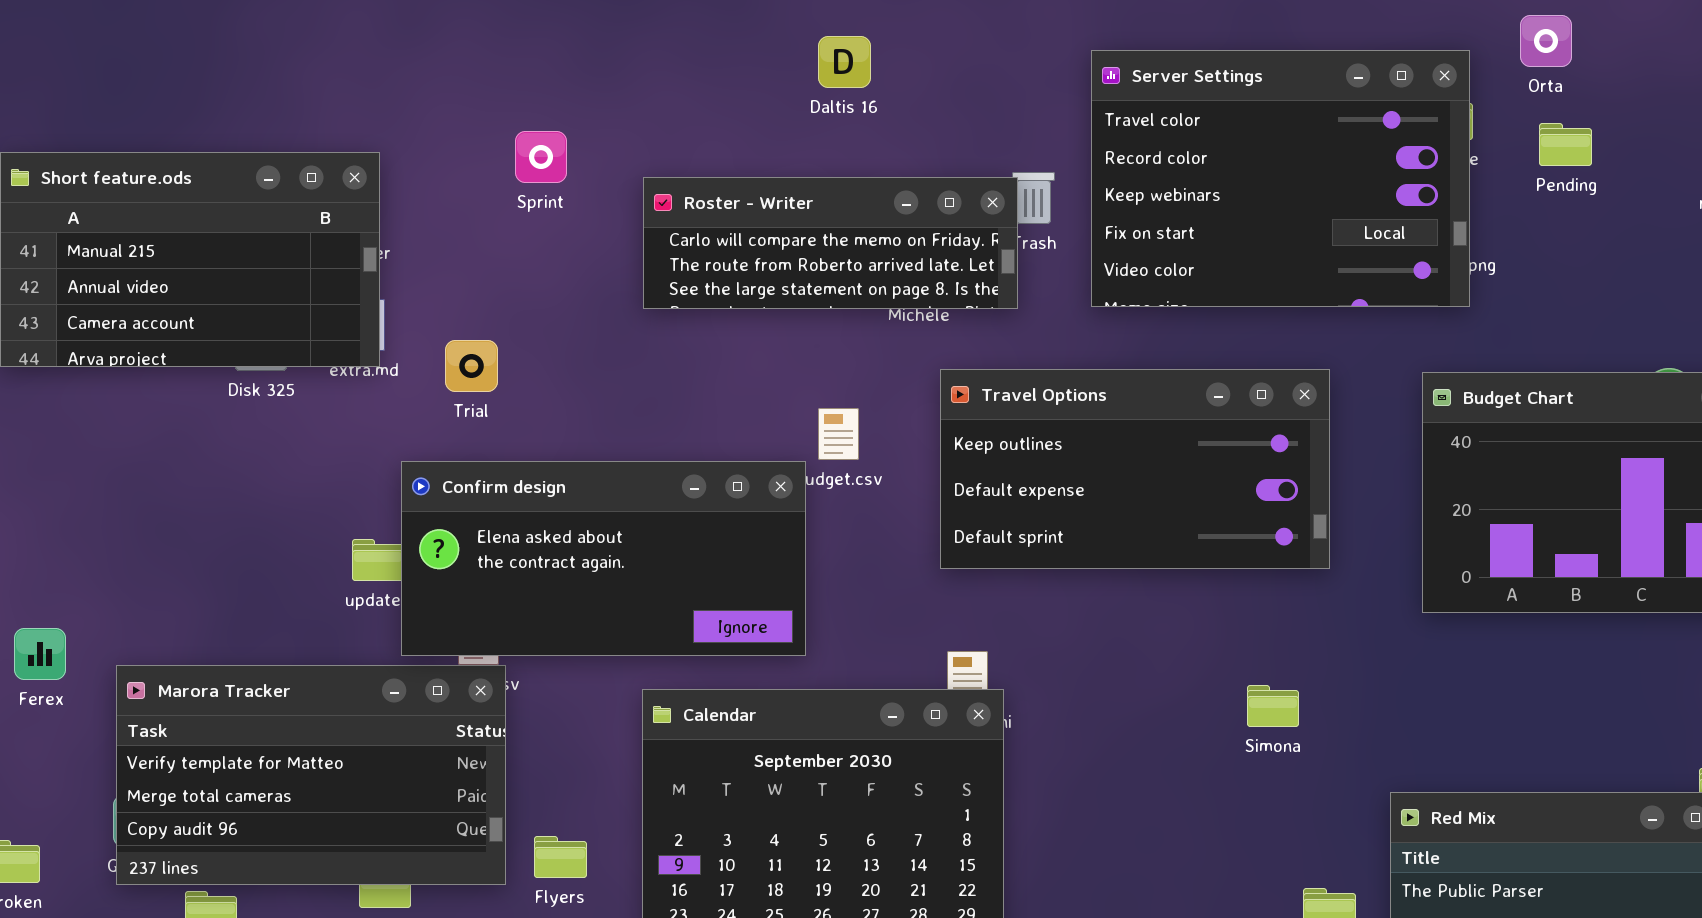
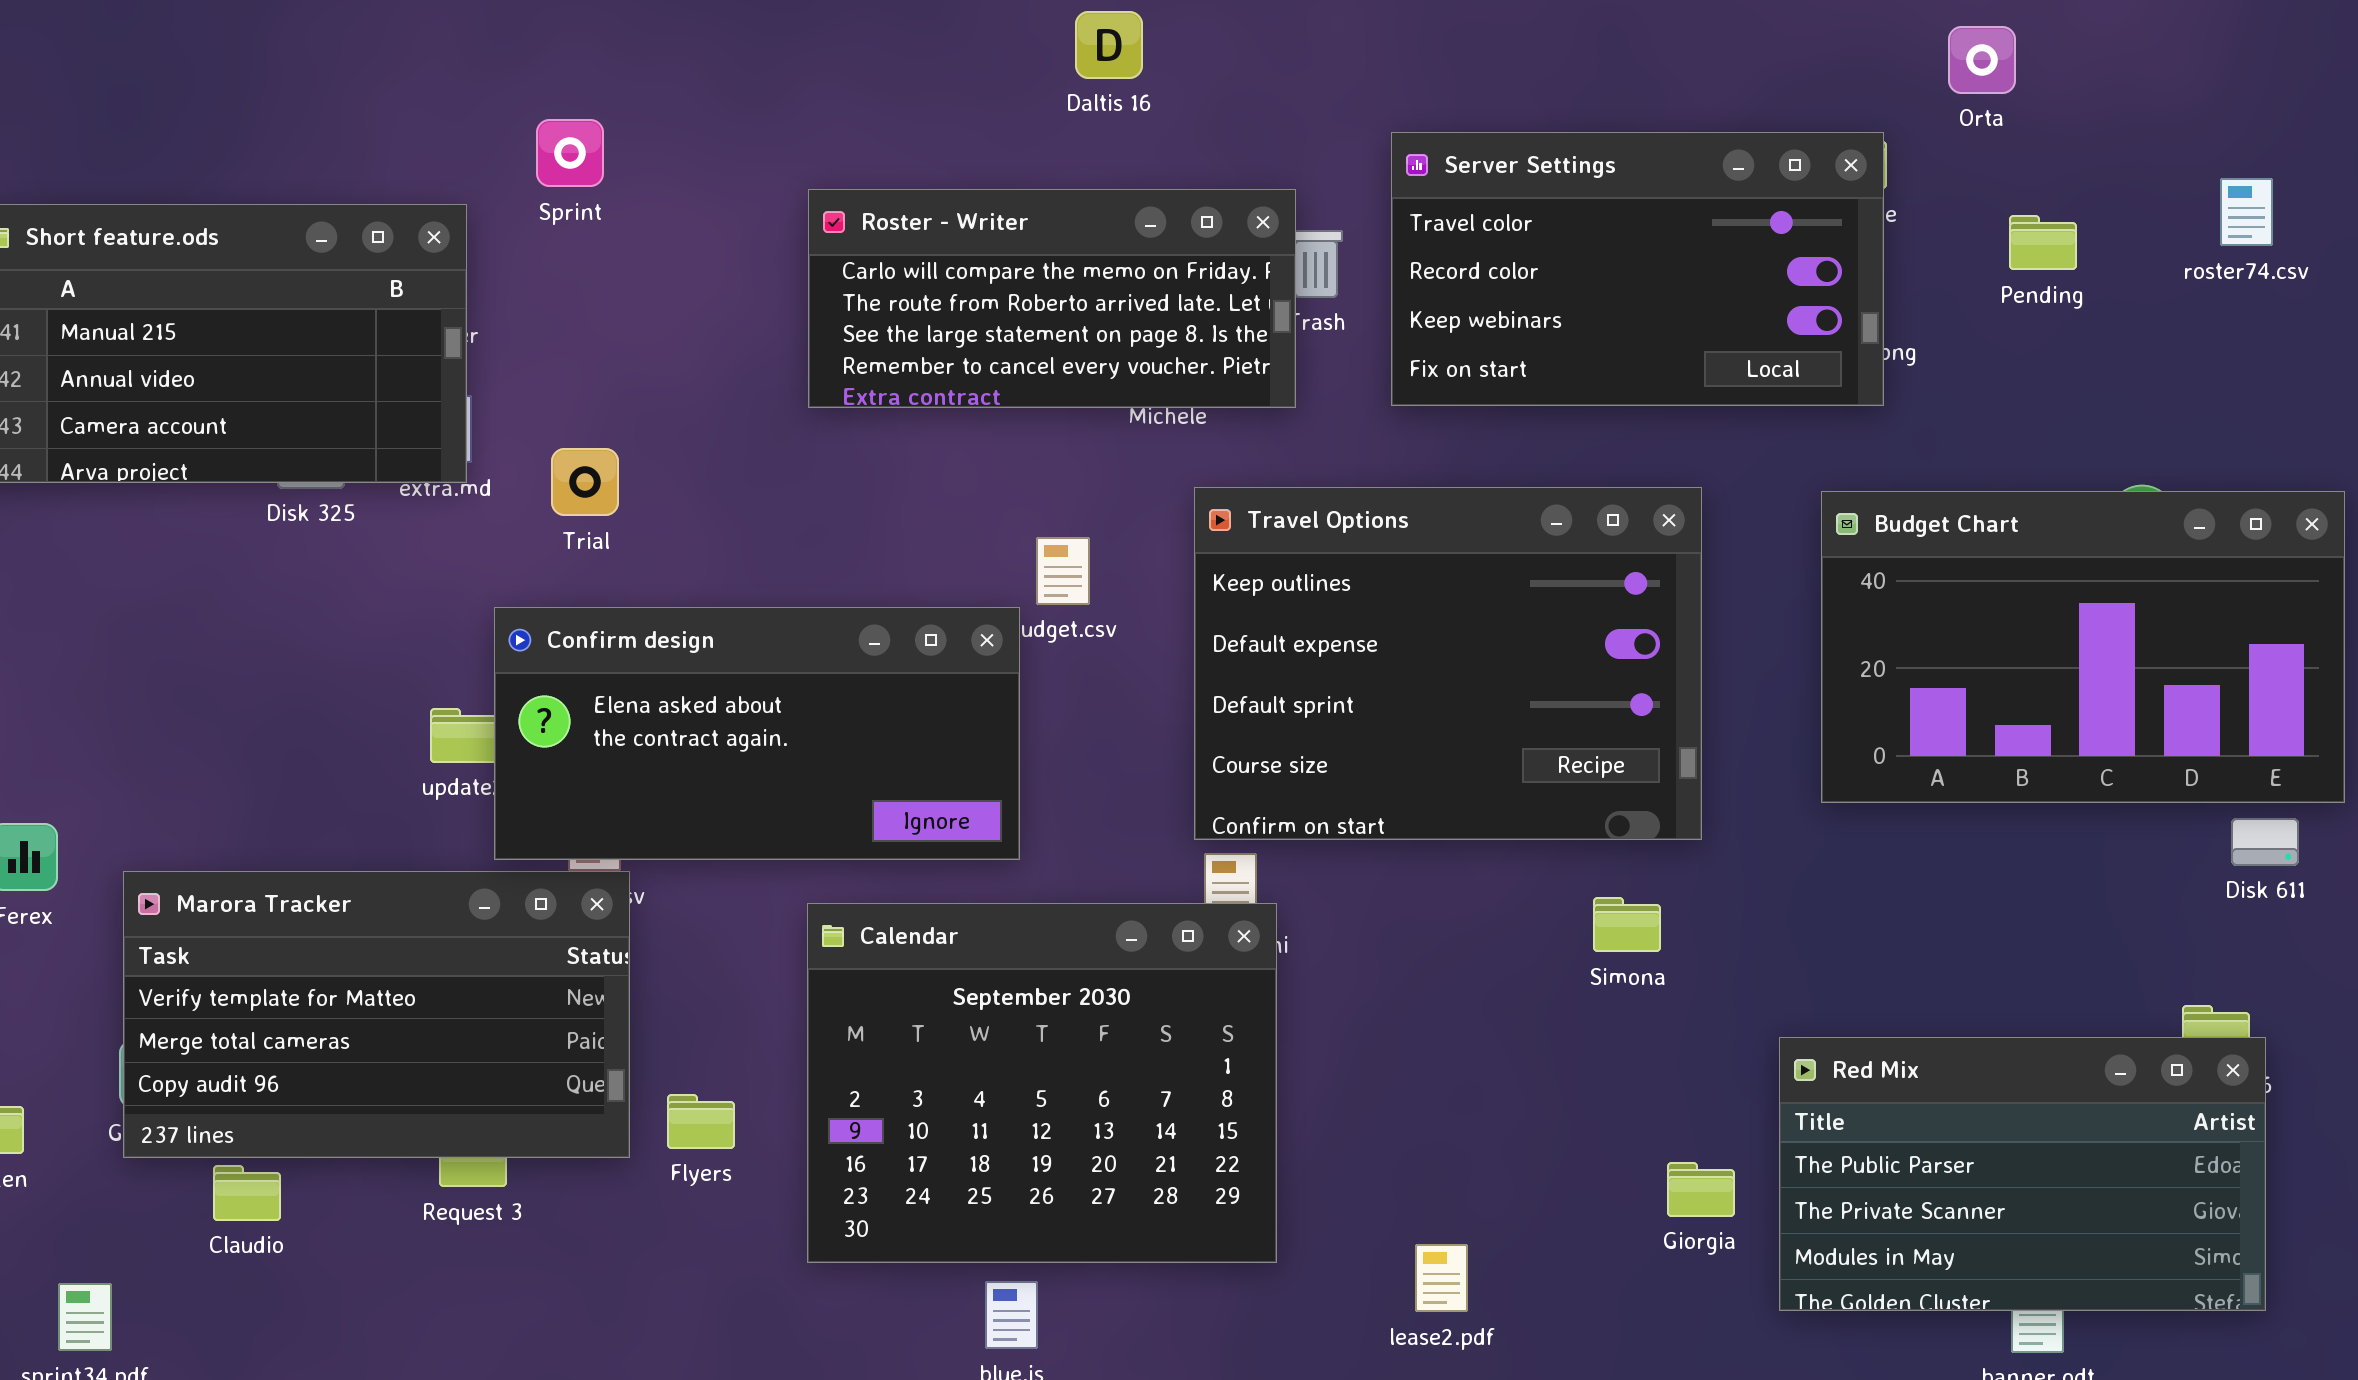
Daltis 16: [818,36,871,88] -> [1075,11,1143,79], moved
Server Settings: [1091,50,1470,307] -> [1391,132,1884,406], resized
Pending: [1539,123,1592,166] -> [2009,215,2077,270], moved
Sprint: [515,131,567,183] -> [536,119,604,187], moved
Roster - Writer: [643,177,1018,309] -> [808,189,1296,408], resized
Travel Options: [940,369,1330,569] -> [1194,487,1702,840], resized

